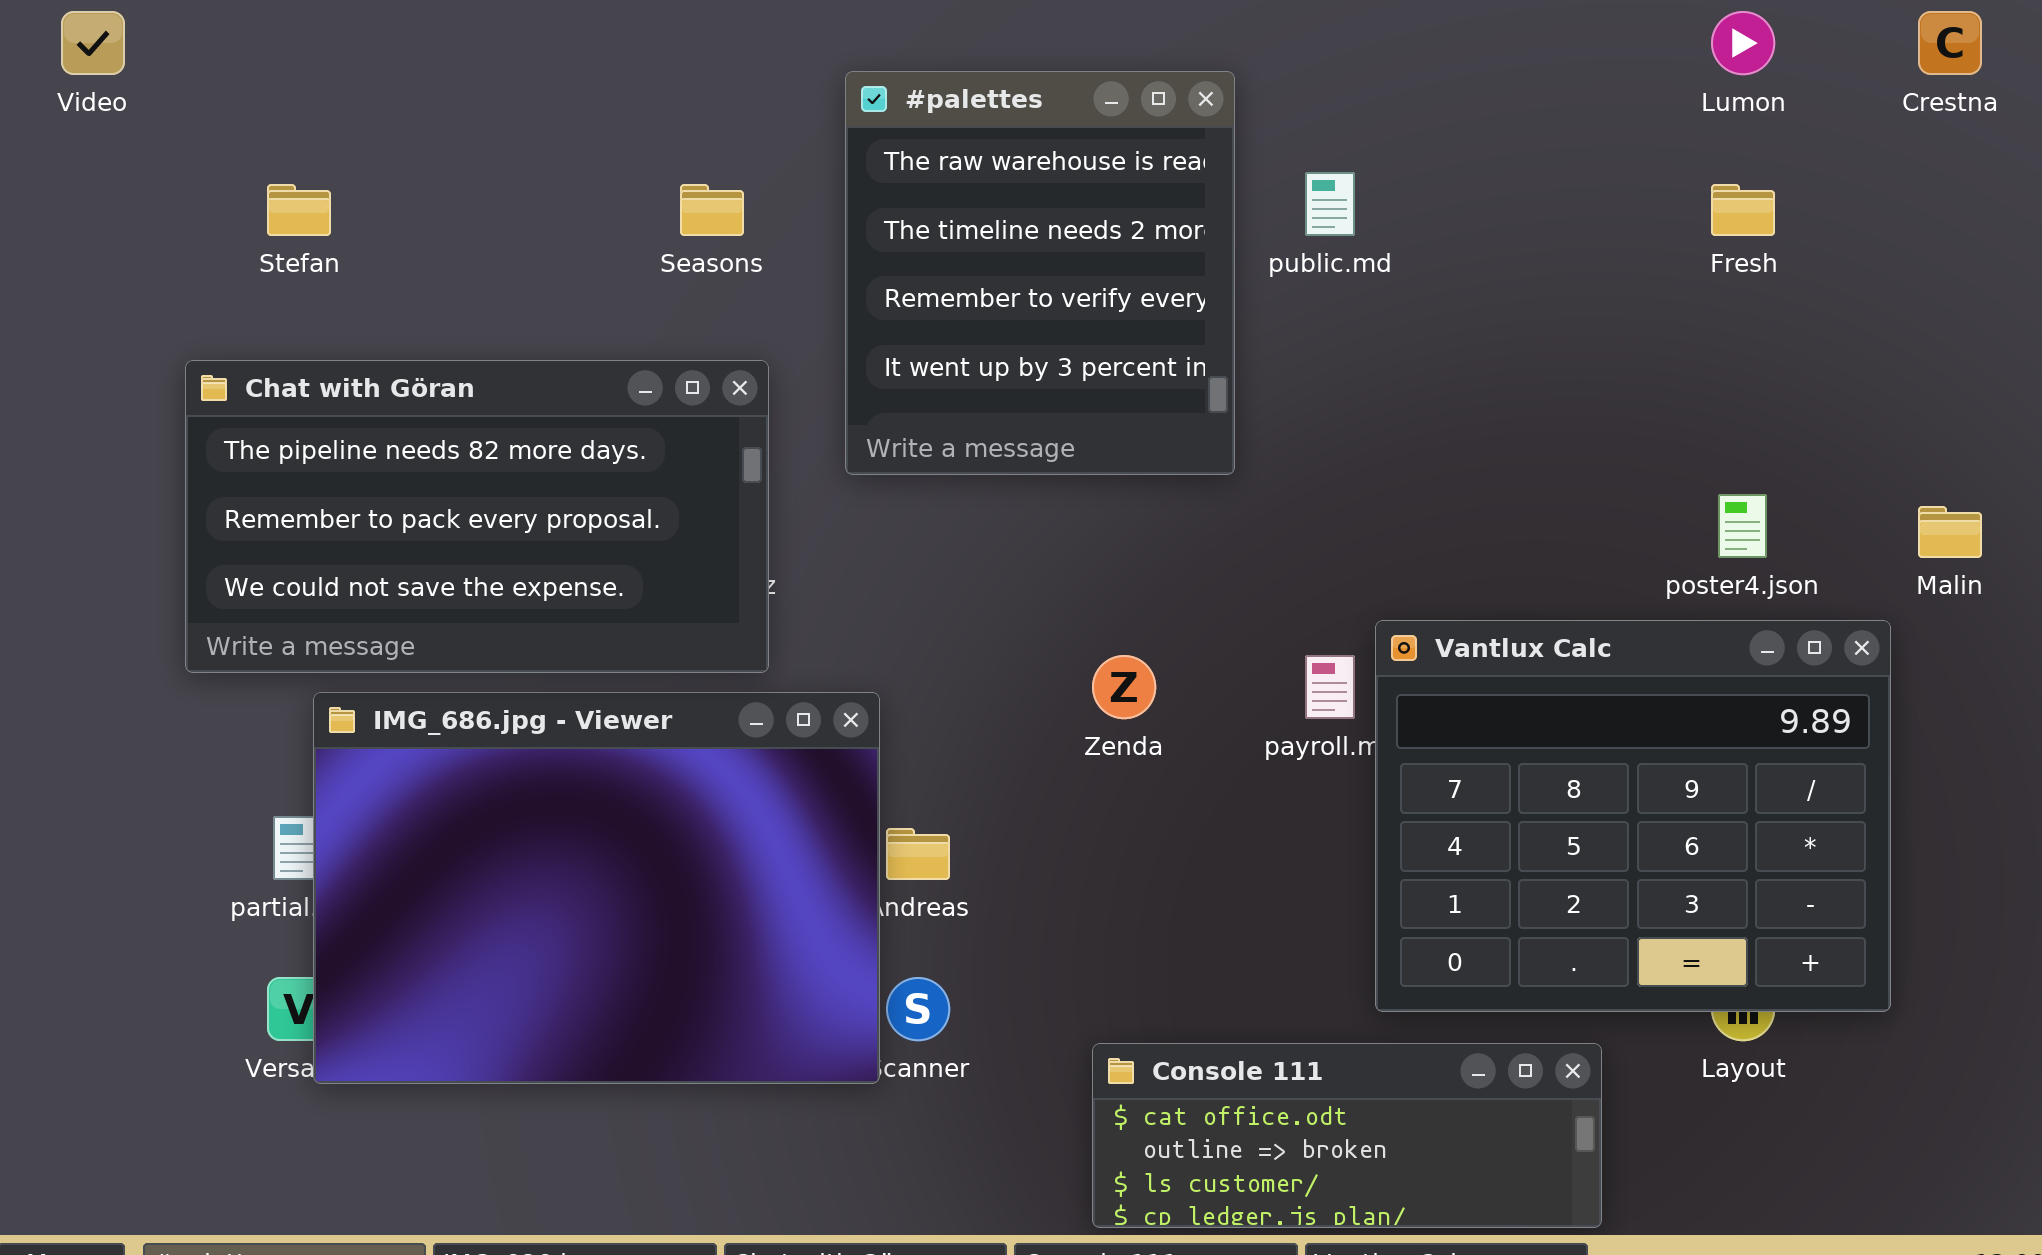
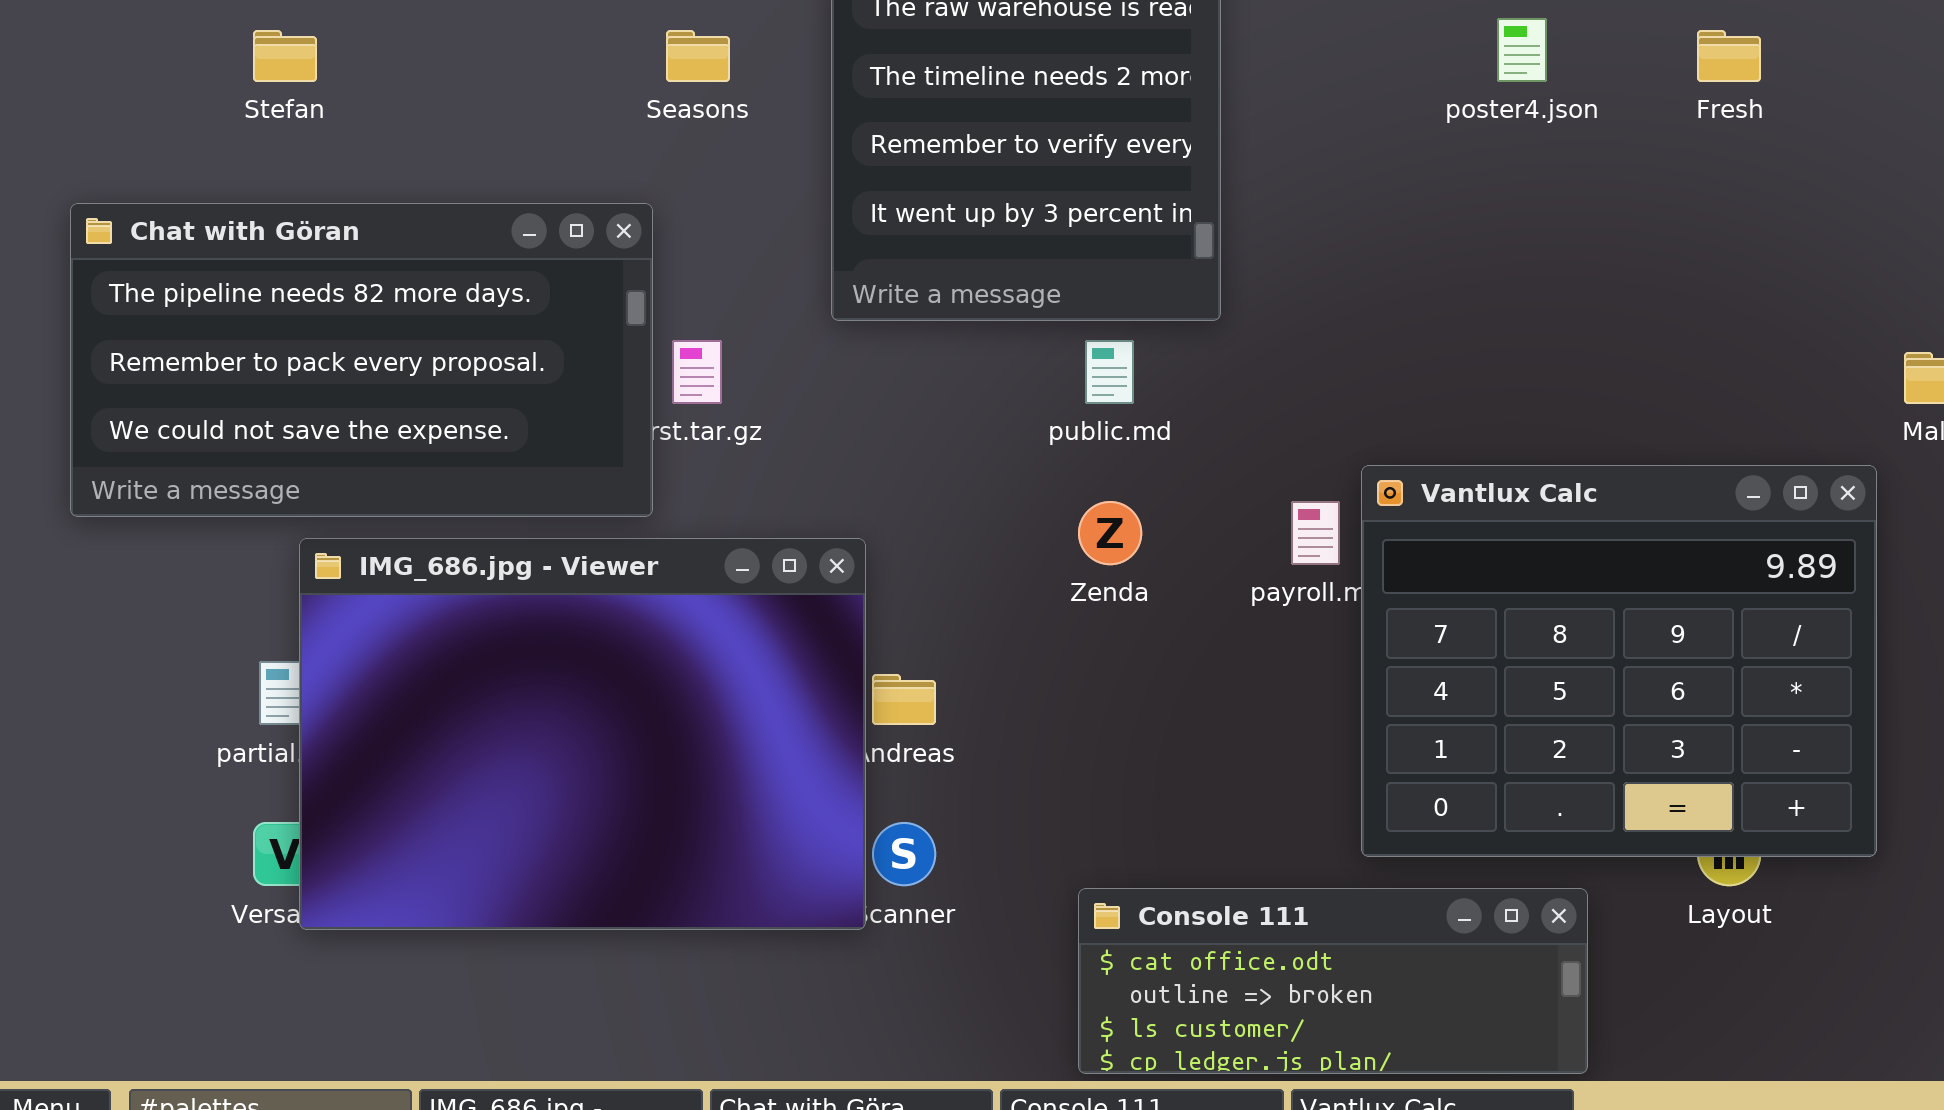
public.md: [1305,172,1355,236] -> [1085,340,1134,404], moved
Chat with Göran: [185,360,769,673] -> [70,203,653,517], moved
poster4.json: [1718,494,1767,558] -> [1497,18,1547,82], moved

